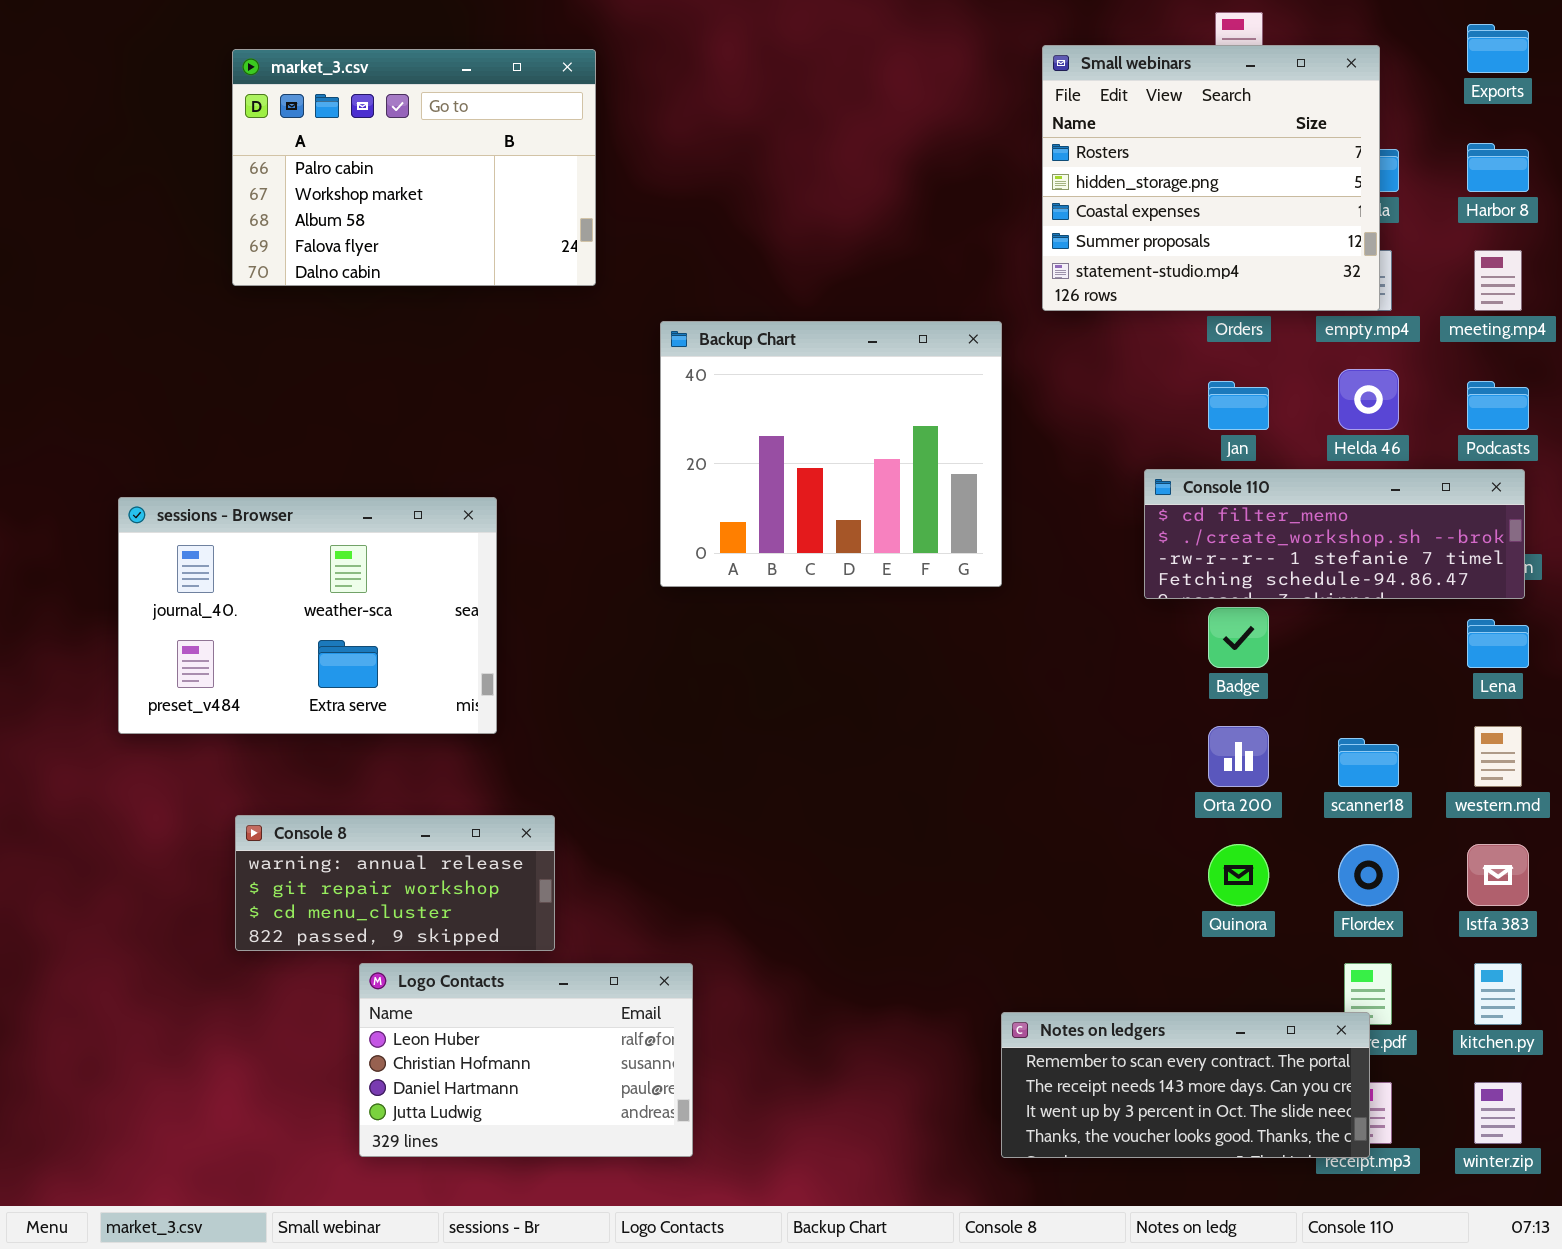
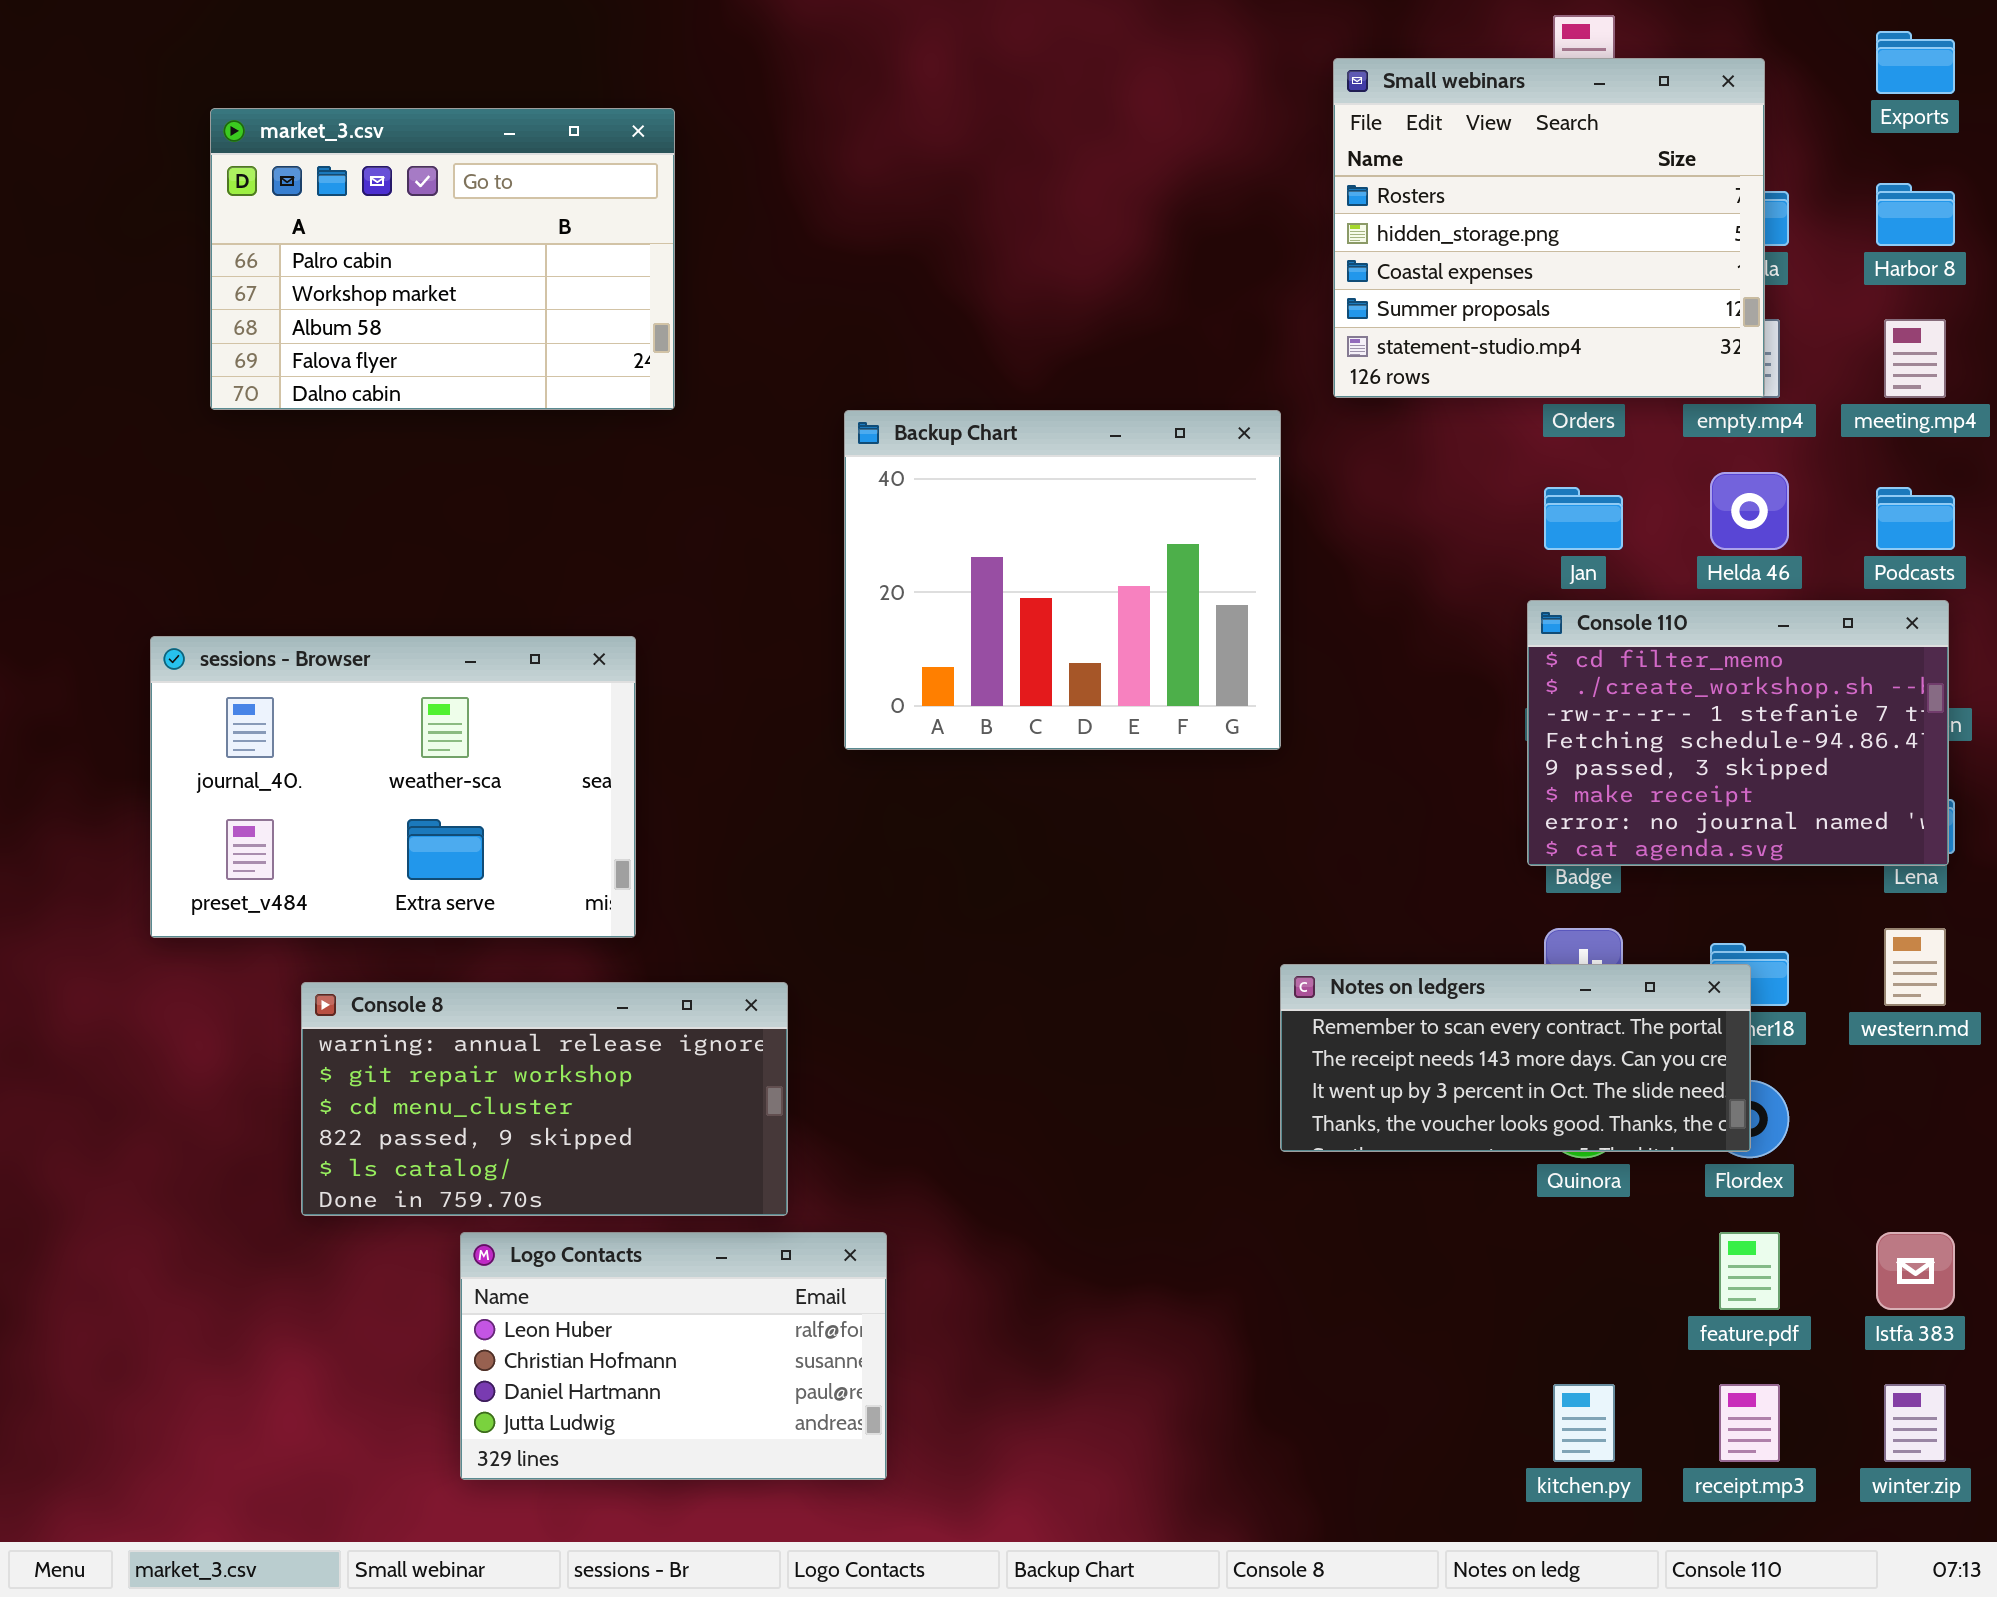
market_3.csv: [232,49,596,286] -> [210,108,675,410], moved
Console 110: [1144,469,1525,599] -> [1527,600,1949,866], resized
Console 8: [235,815,555,951] -> [301,982,788,1216], resized
Istfa 383: [1467,844,1529,906] -> [1876,1232,1955,1310], moved
kitchen.py: [1474,963,1522,1025] -> [1553,1384,1615,1462], moved
Notes on ledgers: [1001,1012,1370,1158] -> [1280,964,1751,1152], moved

